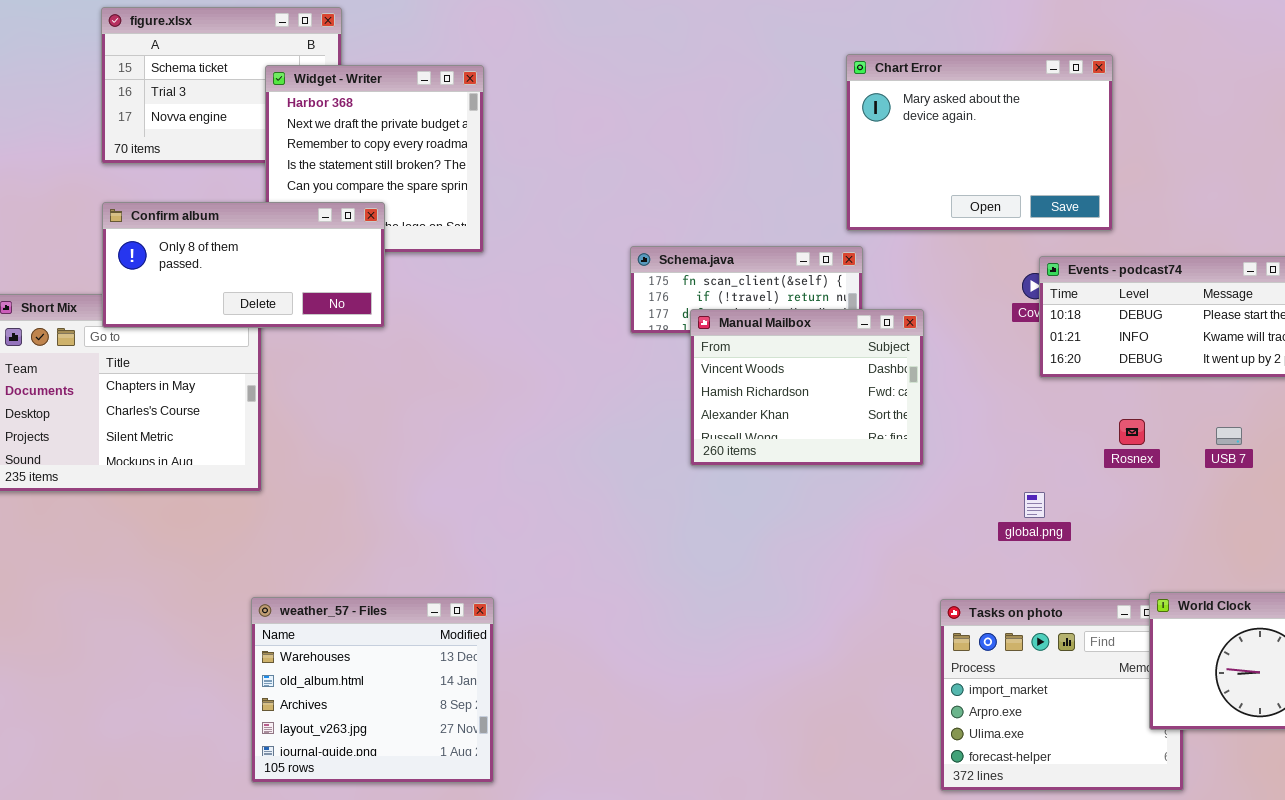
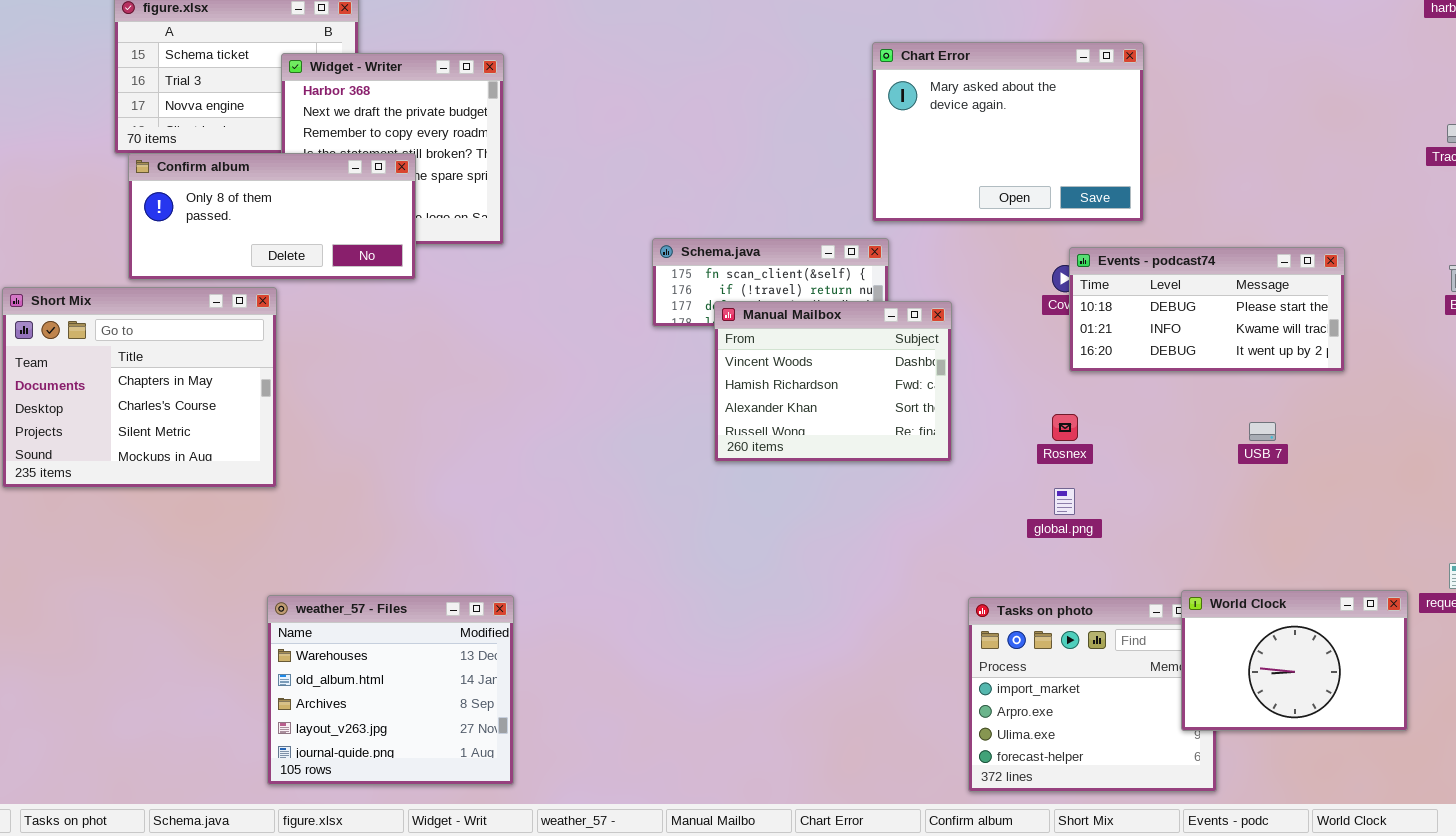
Confirm album: [102,202,385,328] -> [128,153,416,280], moved
Rosnex: [1119,419,1145,445] -> [1052,414,1078,441], moved

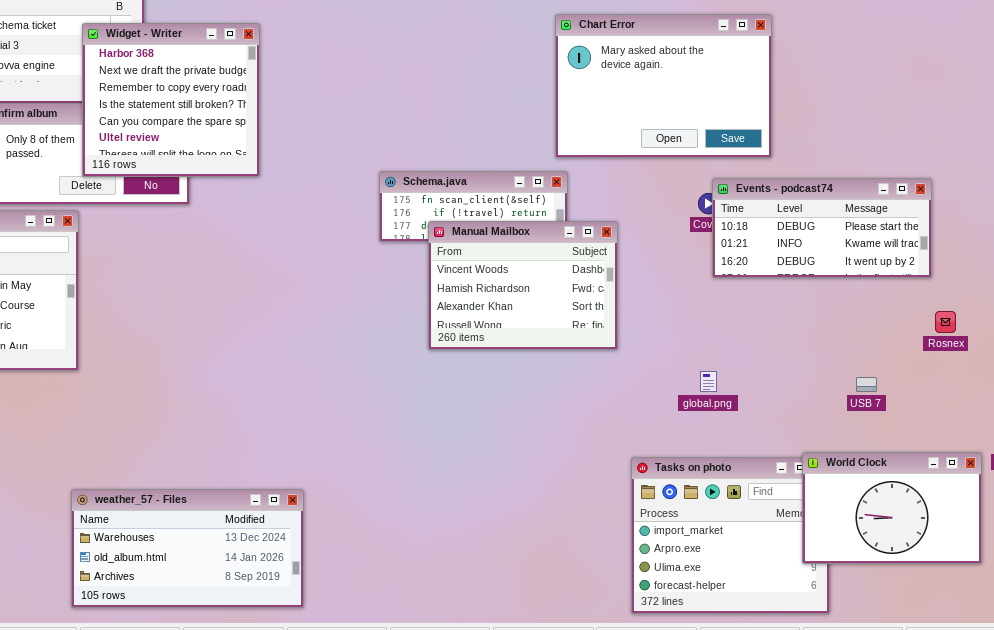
Widget - Writer: [281,53,504,245] -> [82,23,260,177], raised
Rosnex: [1052,414,1078,441] -> [935,311,956,333], moved
USB 7: [1249,422,1276,441] -> [856,377,877,392], moved
weather_57 - Files: [267,595,514,785] -> [71,489,304,608], resized

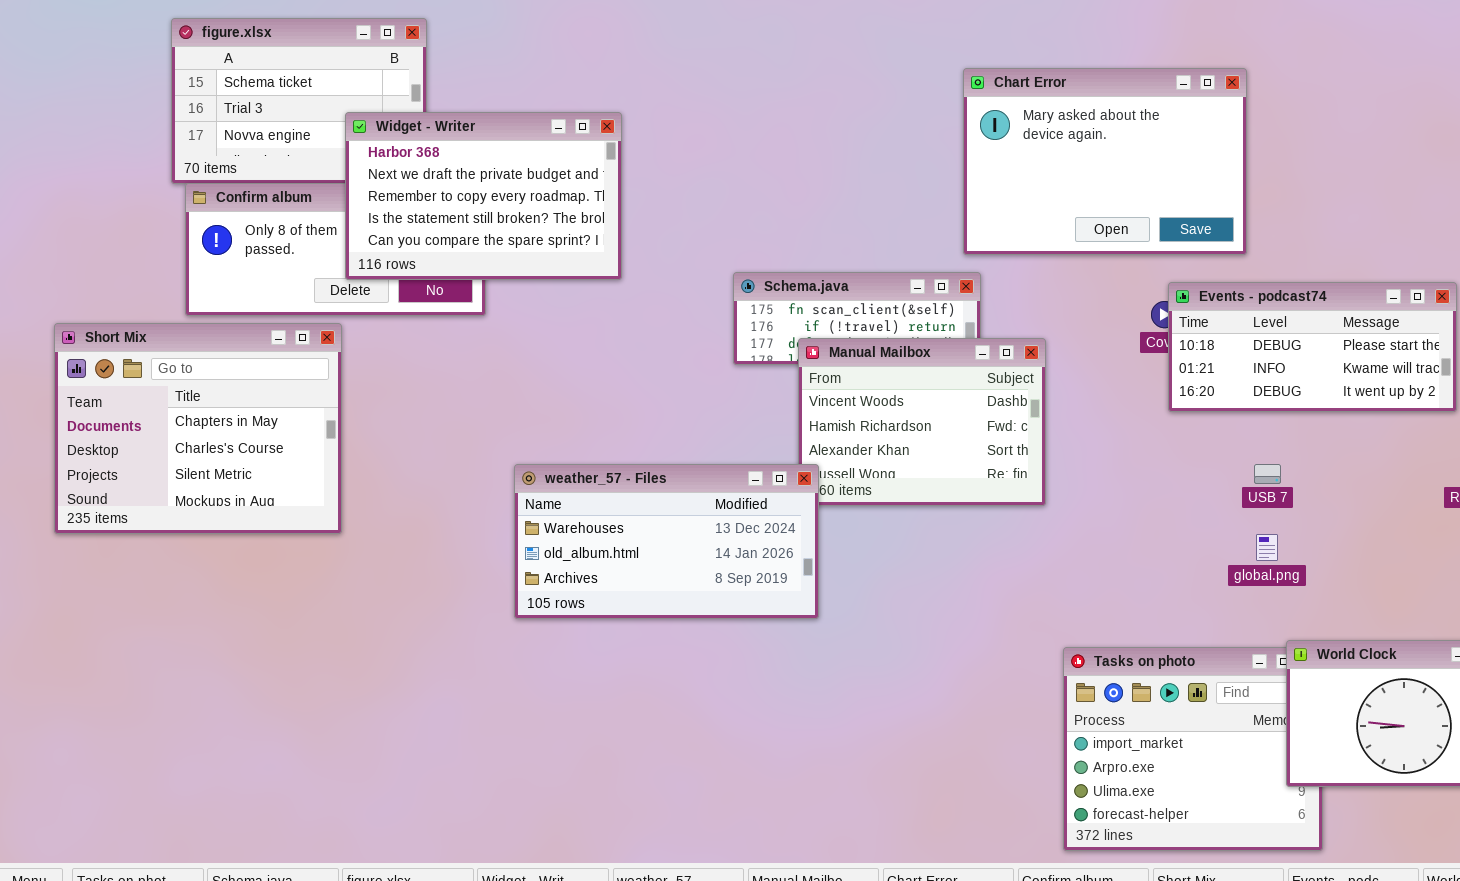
Widget - Writer: [82,23,260,177] -> [345,112,622,280], resized
global.png: [700,371,717,392] -> [1256,534,1278,561], moved
USB 7: [856,377,877,392] -> [1254,464,1281,484], moved
weather_57 - Files: [71,489,304,608] -> [514,464,819,619], moved

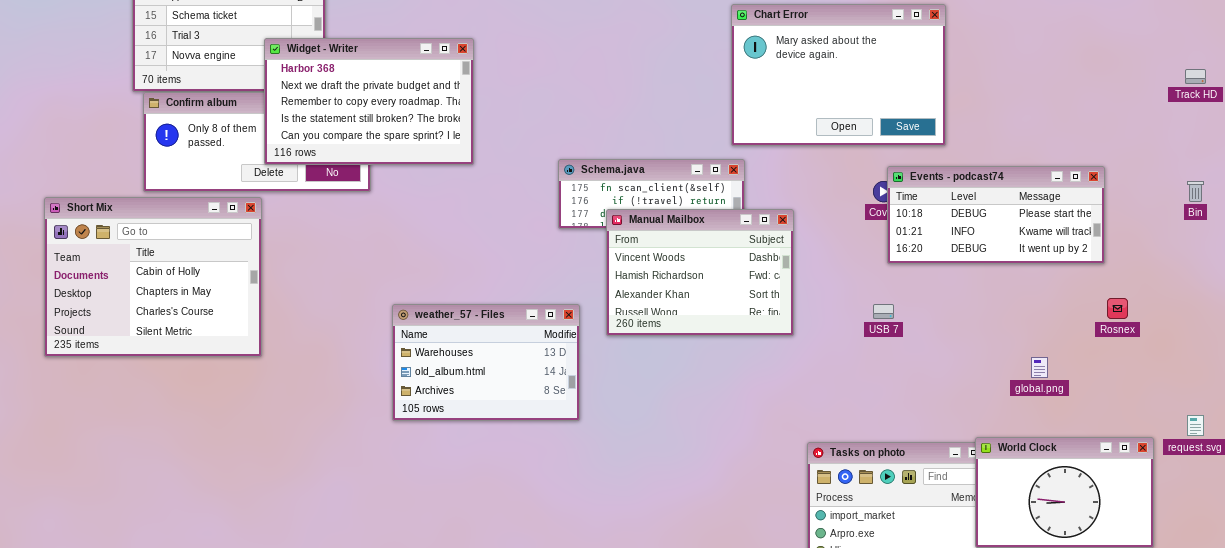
Short Mix: [54,323,342,534] -> [44,197,262,357], scrolled up 1 row
weather_57 - Files: [514,464,819,619] -> [392,304,580,421], resized
USB 7: [1254,464,1281,484] -> [873,304,894,319], moved
global.png: [1256,534,1278,561] -> [1031,357,1048,378], moved

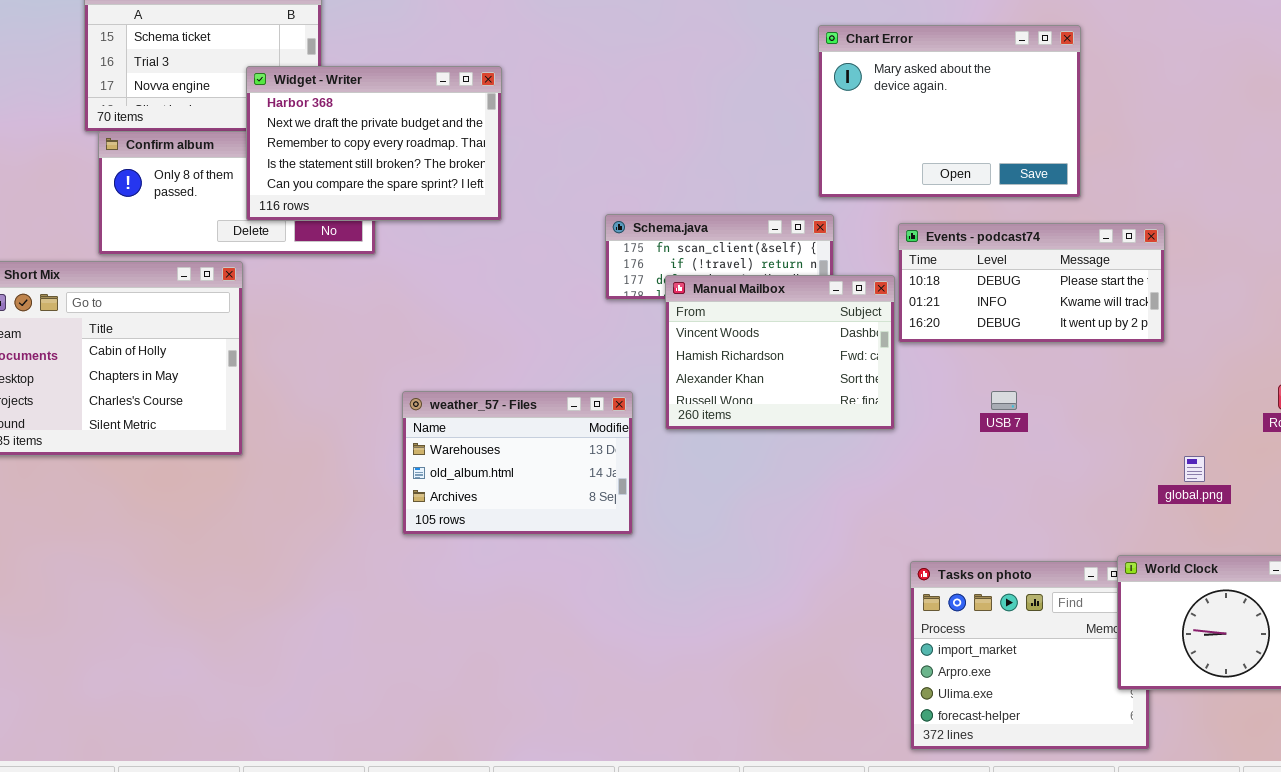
Events - podcast74: [887,166,1105,264] -> [898,223,1165,343], moved

